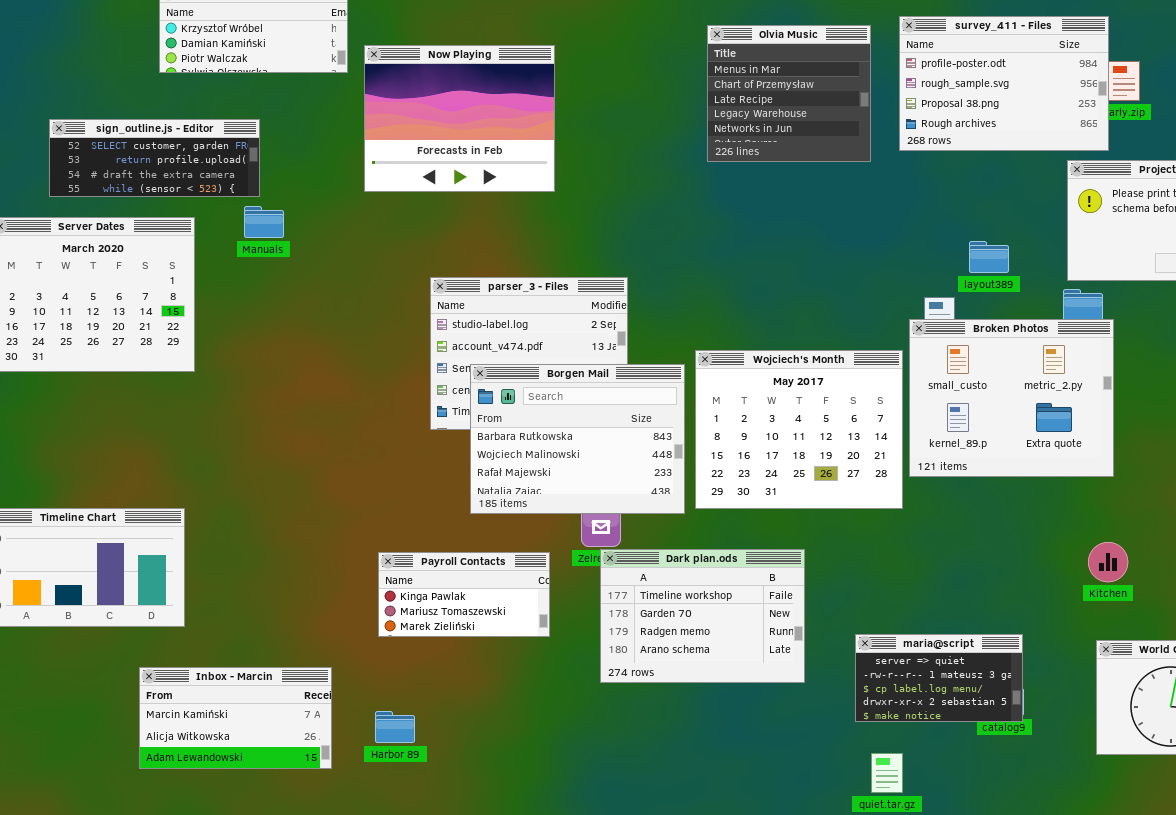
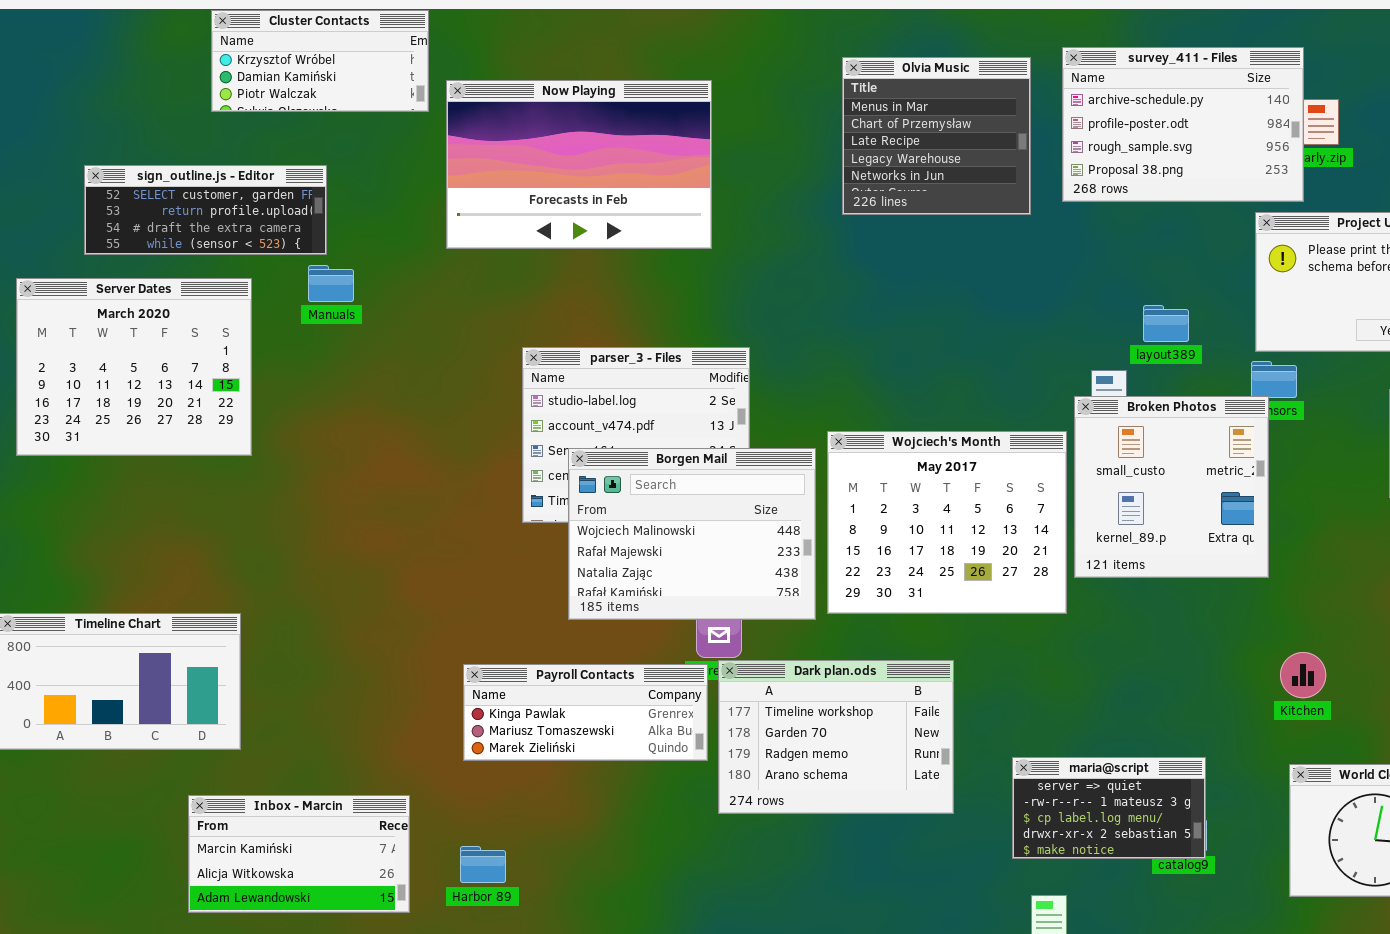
survey_411 - Files: [899,16,1109,151] -> [1062,47,1304,202], scrolled up 1 row
Now Playing: [364,45,555,192] -> [446,80,712,249], resized
Broken Photos: [909,319,1114,477] -> [1074,396,1269,578], resized
Borgen Mail: [470,364,685,514] -> [568,448,816,620], scrolled down 1 row
Payroll Contacts: [378,552,550,637] -> [463,664,708,761], resized

